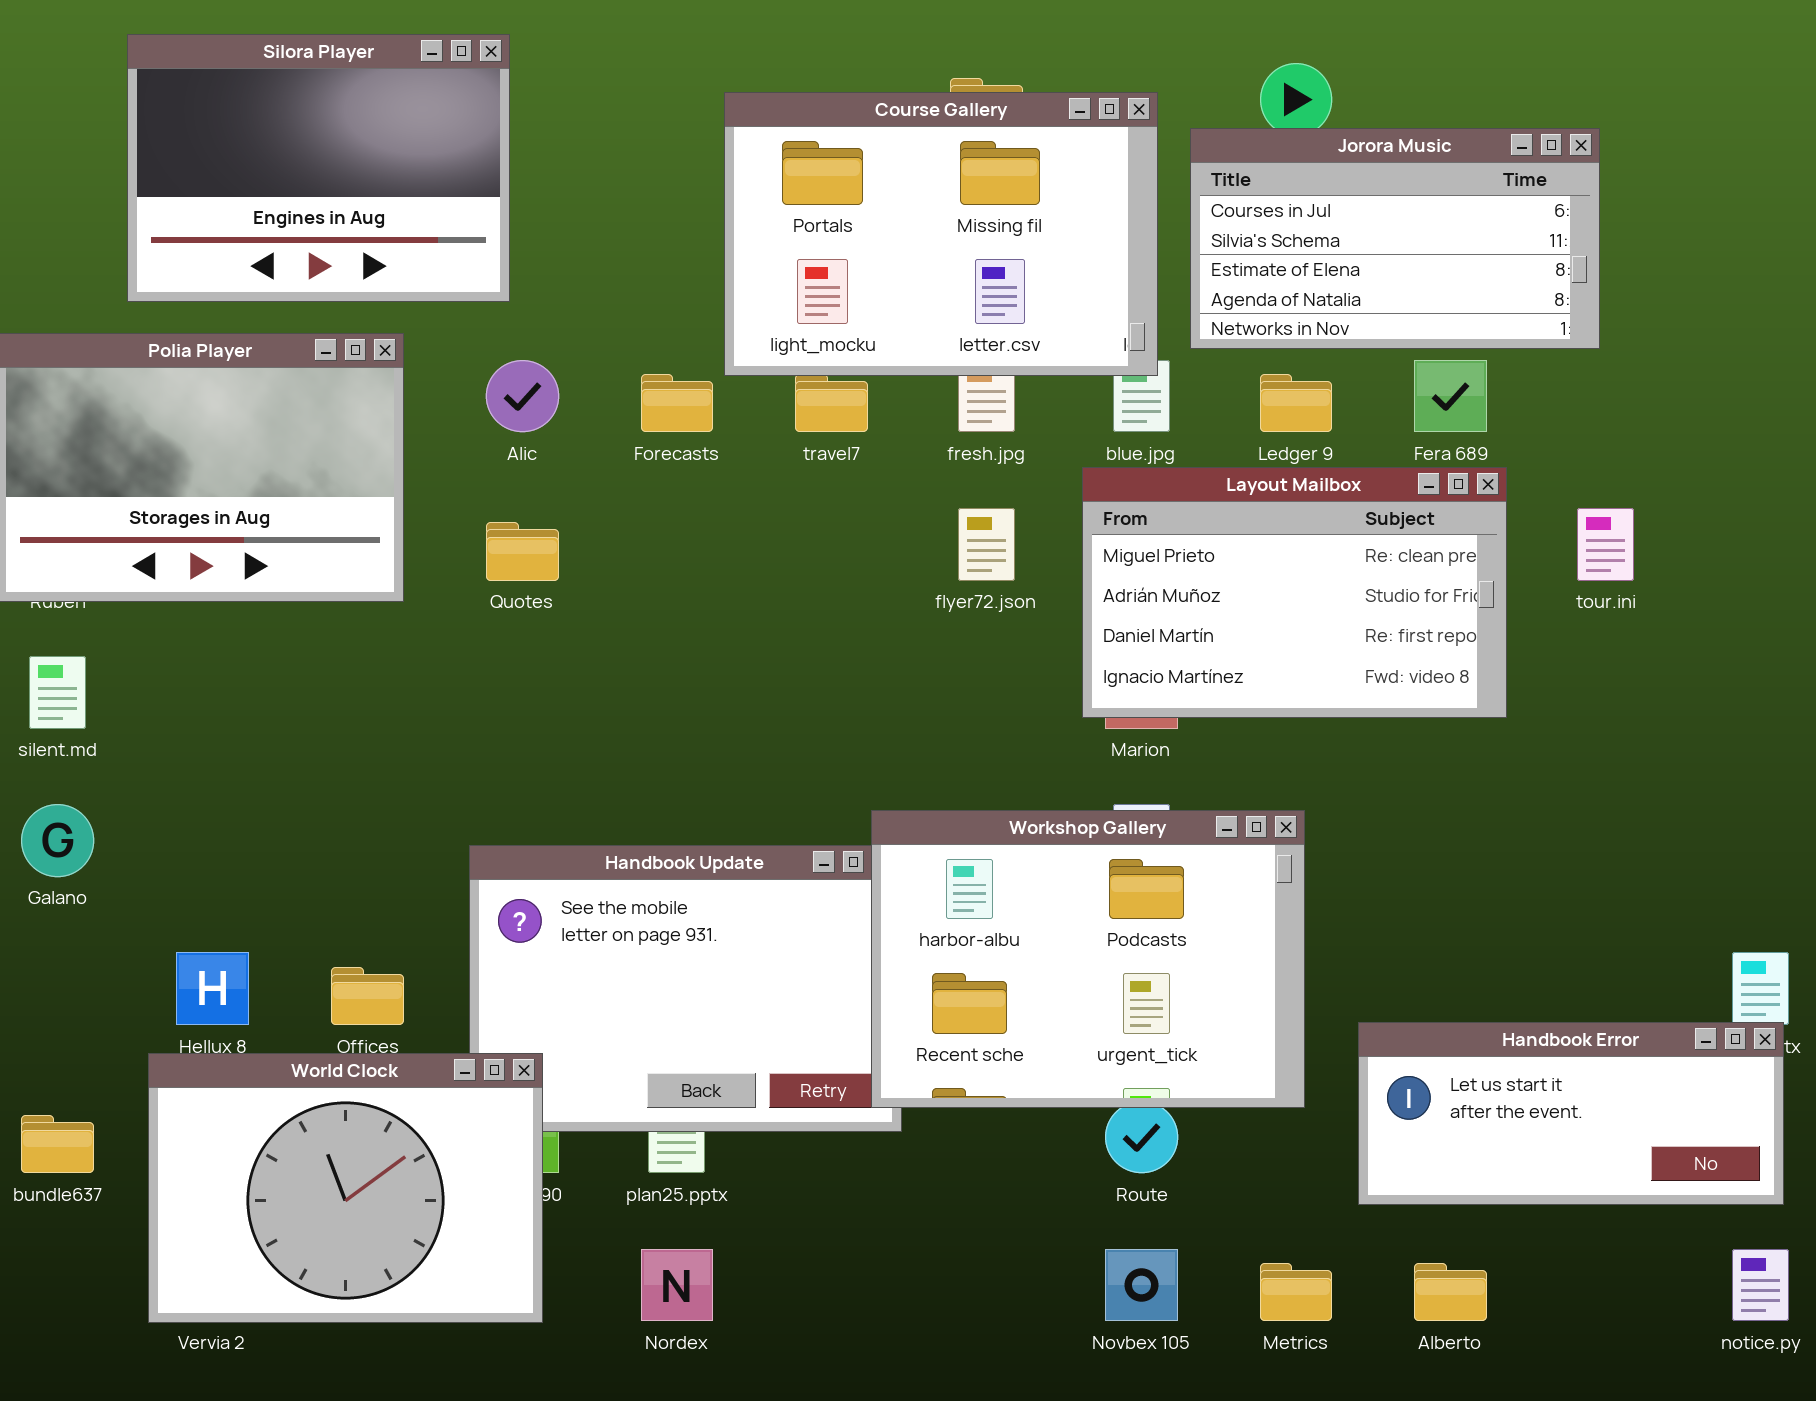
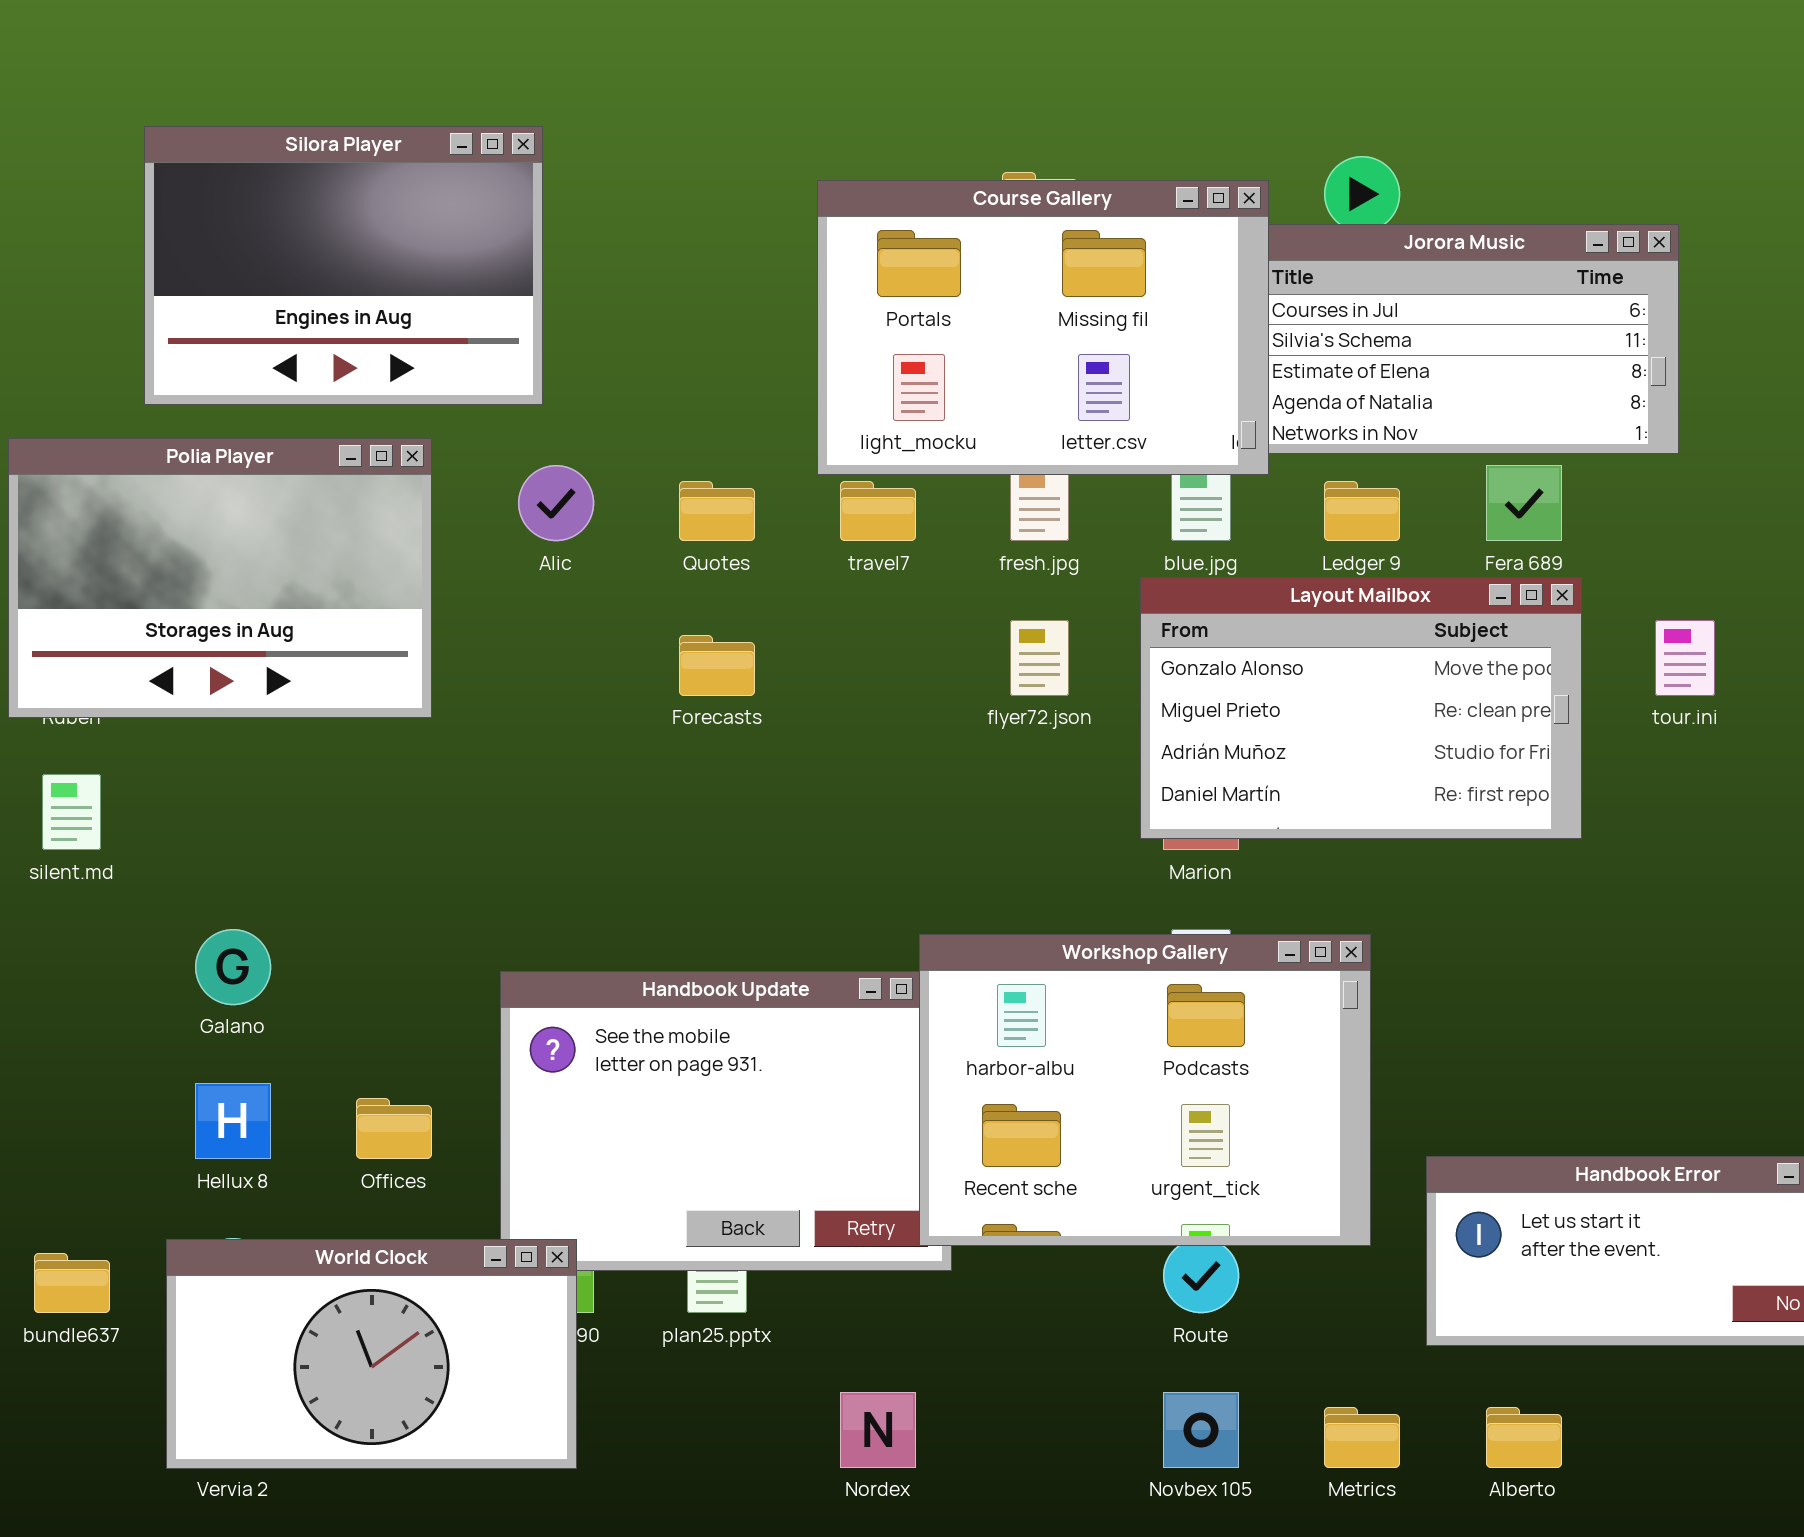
Course Gallery: [724,92,1158,376] -> [817,180,1269,475], moved
Forecasts: [641,374,713,432] -> [679,635,755,696], moved
Layout Mailbox: [1082,467,1507,718] -> [1140,577,1582,839], scrolled up 1 row
Quotes: [486,522,559,581] -> [679,481,755,541], moved
Galano: [21,804,94,877] -> [195,929,271,1005], moved
World Clock: [148,1053,543,1323] -> [166,1239,577,1469], resized
Nordex: [641,1249,713,1321] -> [840,1392,916,1468], moved

